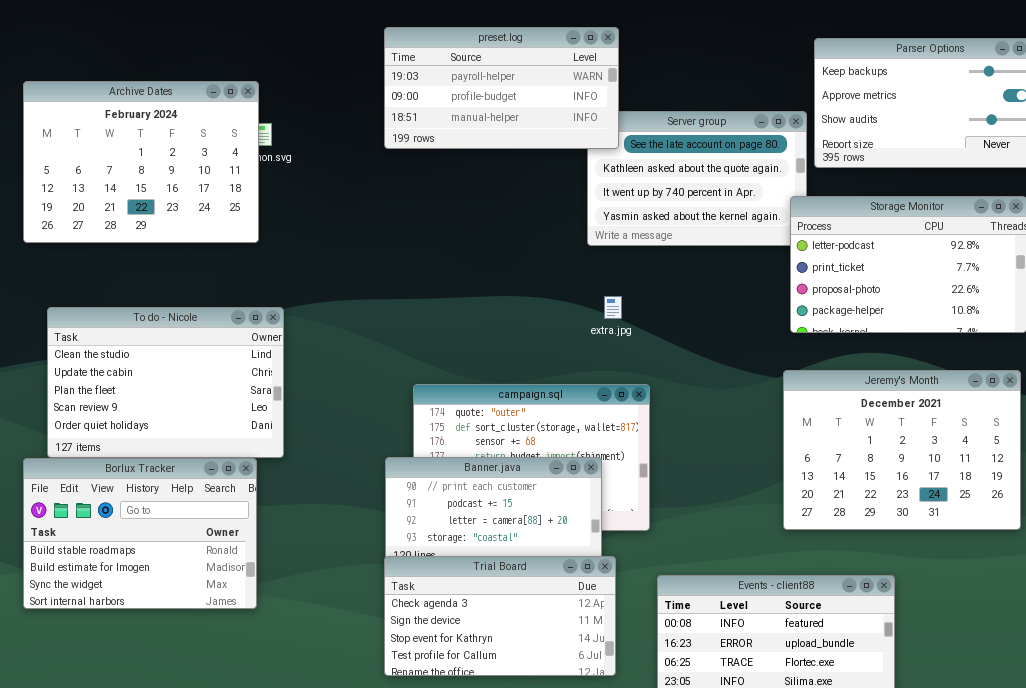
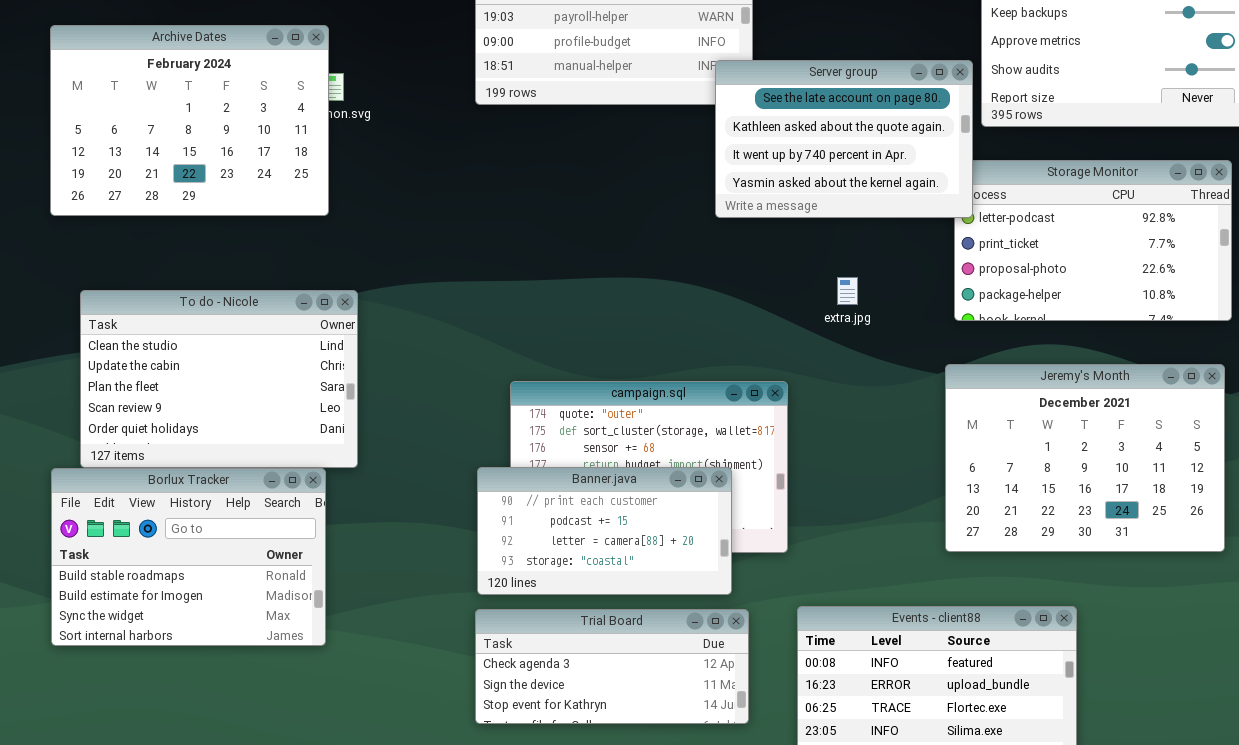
Server group: [587,111,807,246] -> [715,60,973,218], raised
extra.jpg: [604,296,622,319] -> [837,277,858,305], moved
Trial Board: [384,556,616,676] -> [475,609,749,724], resized

